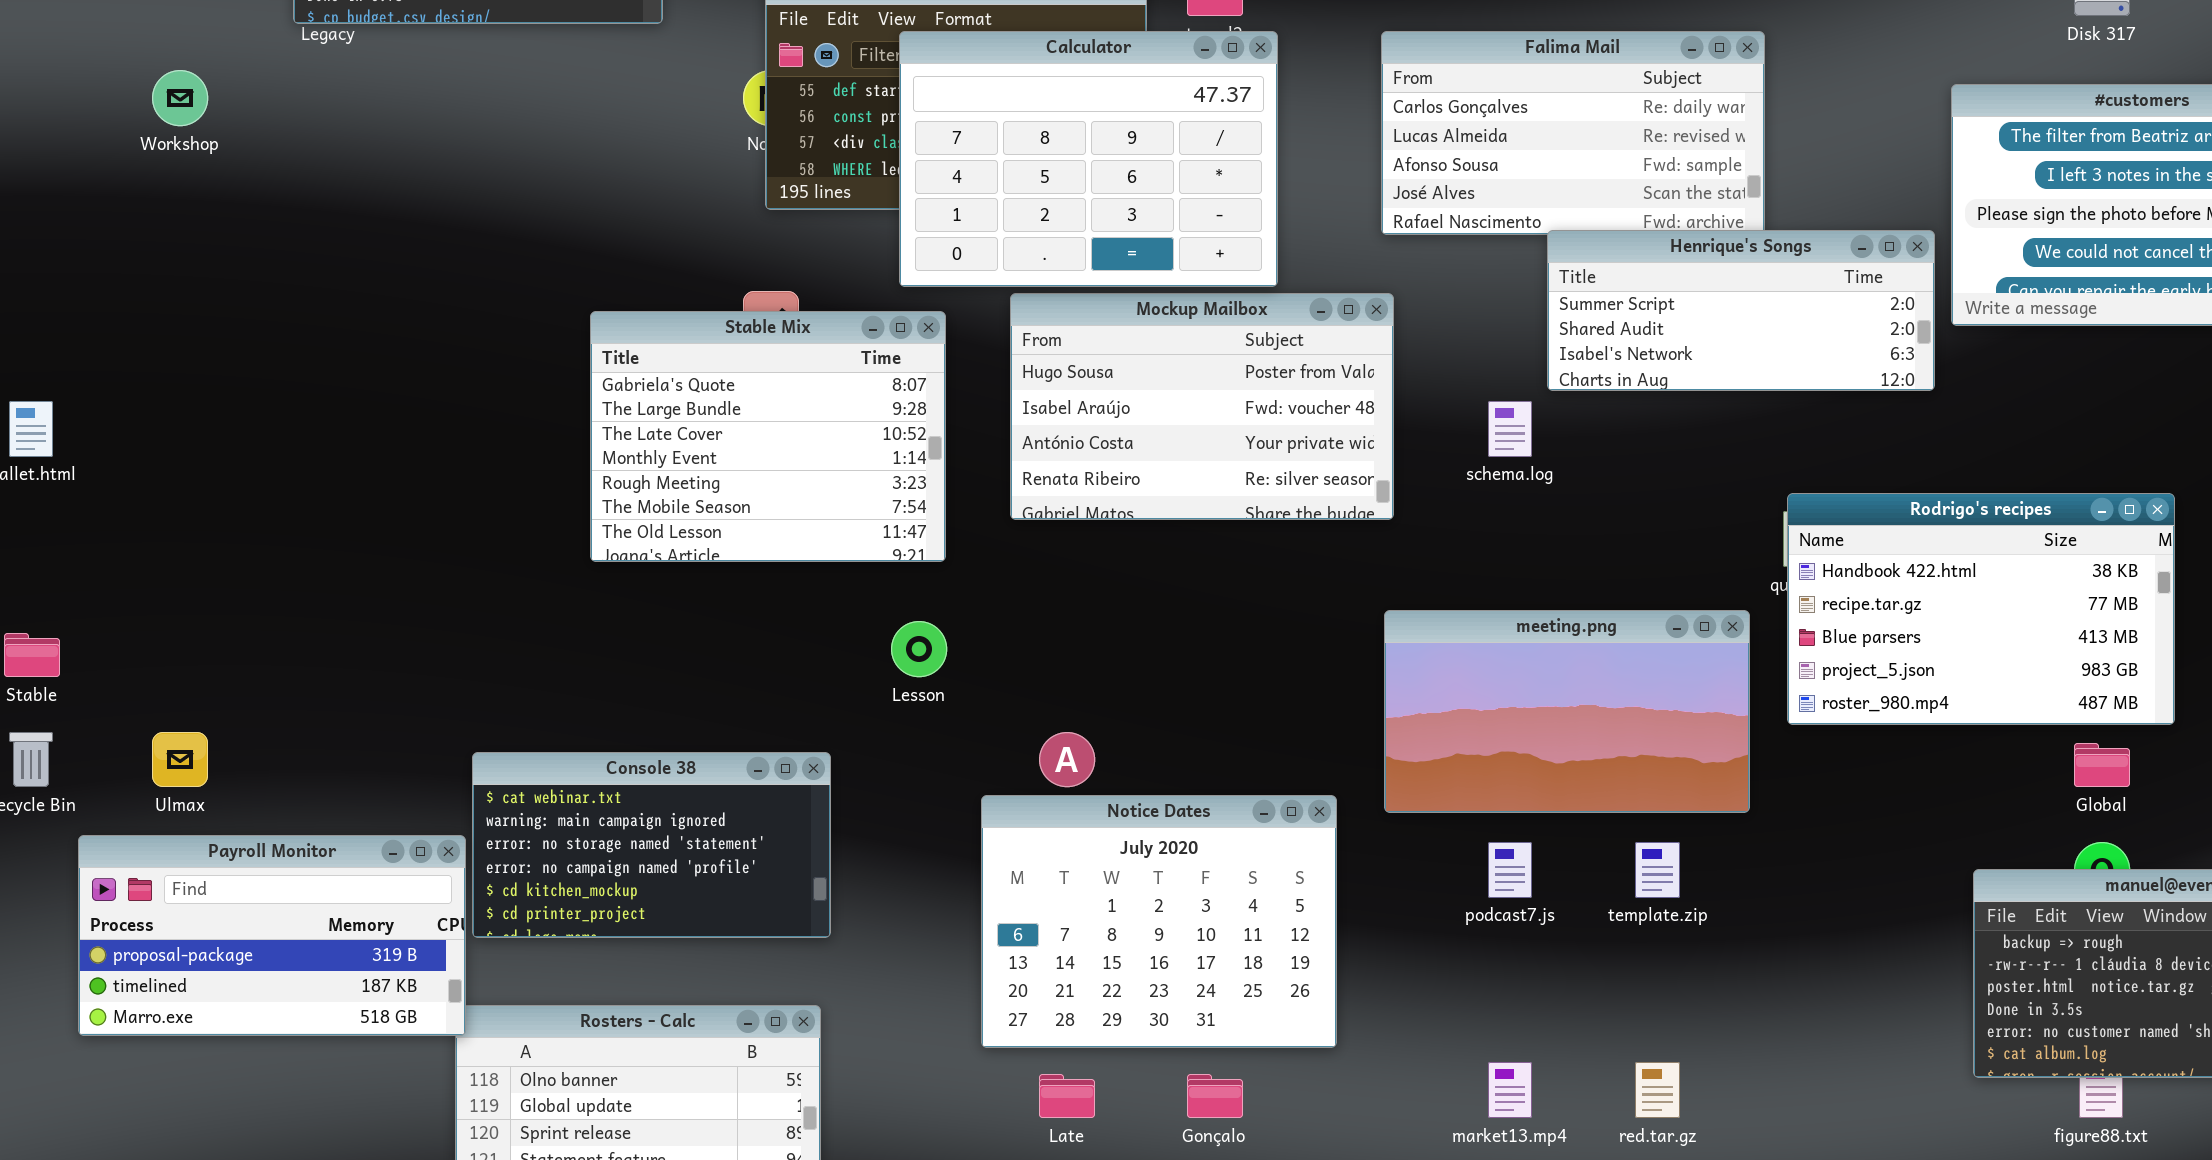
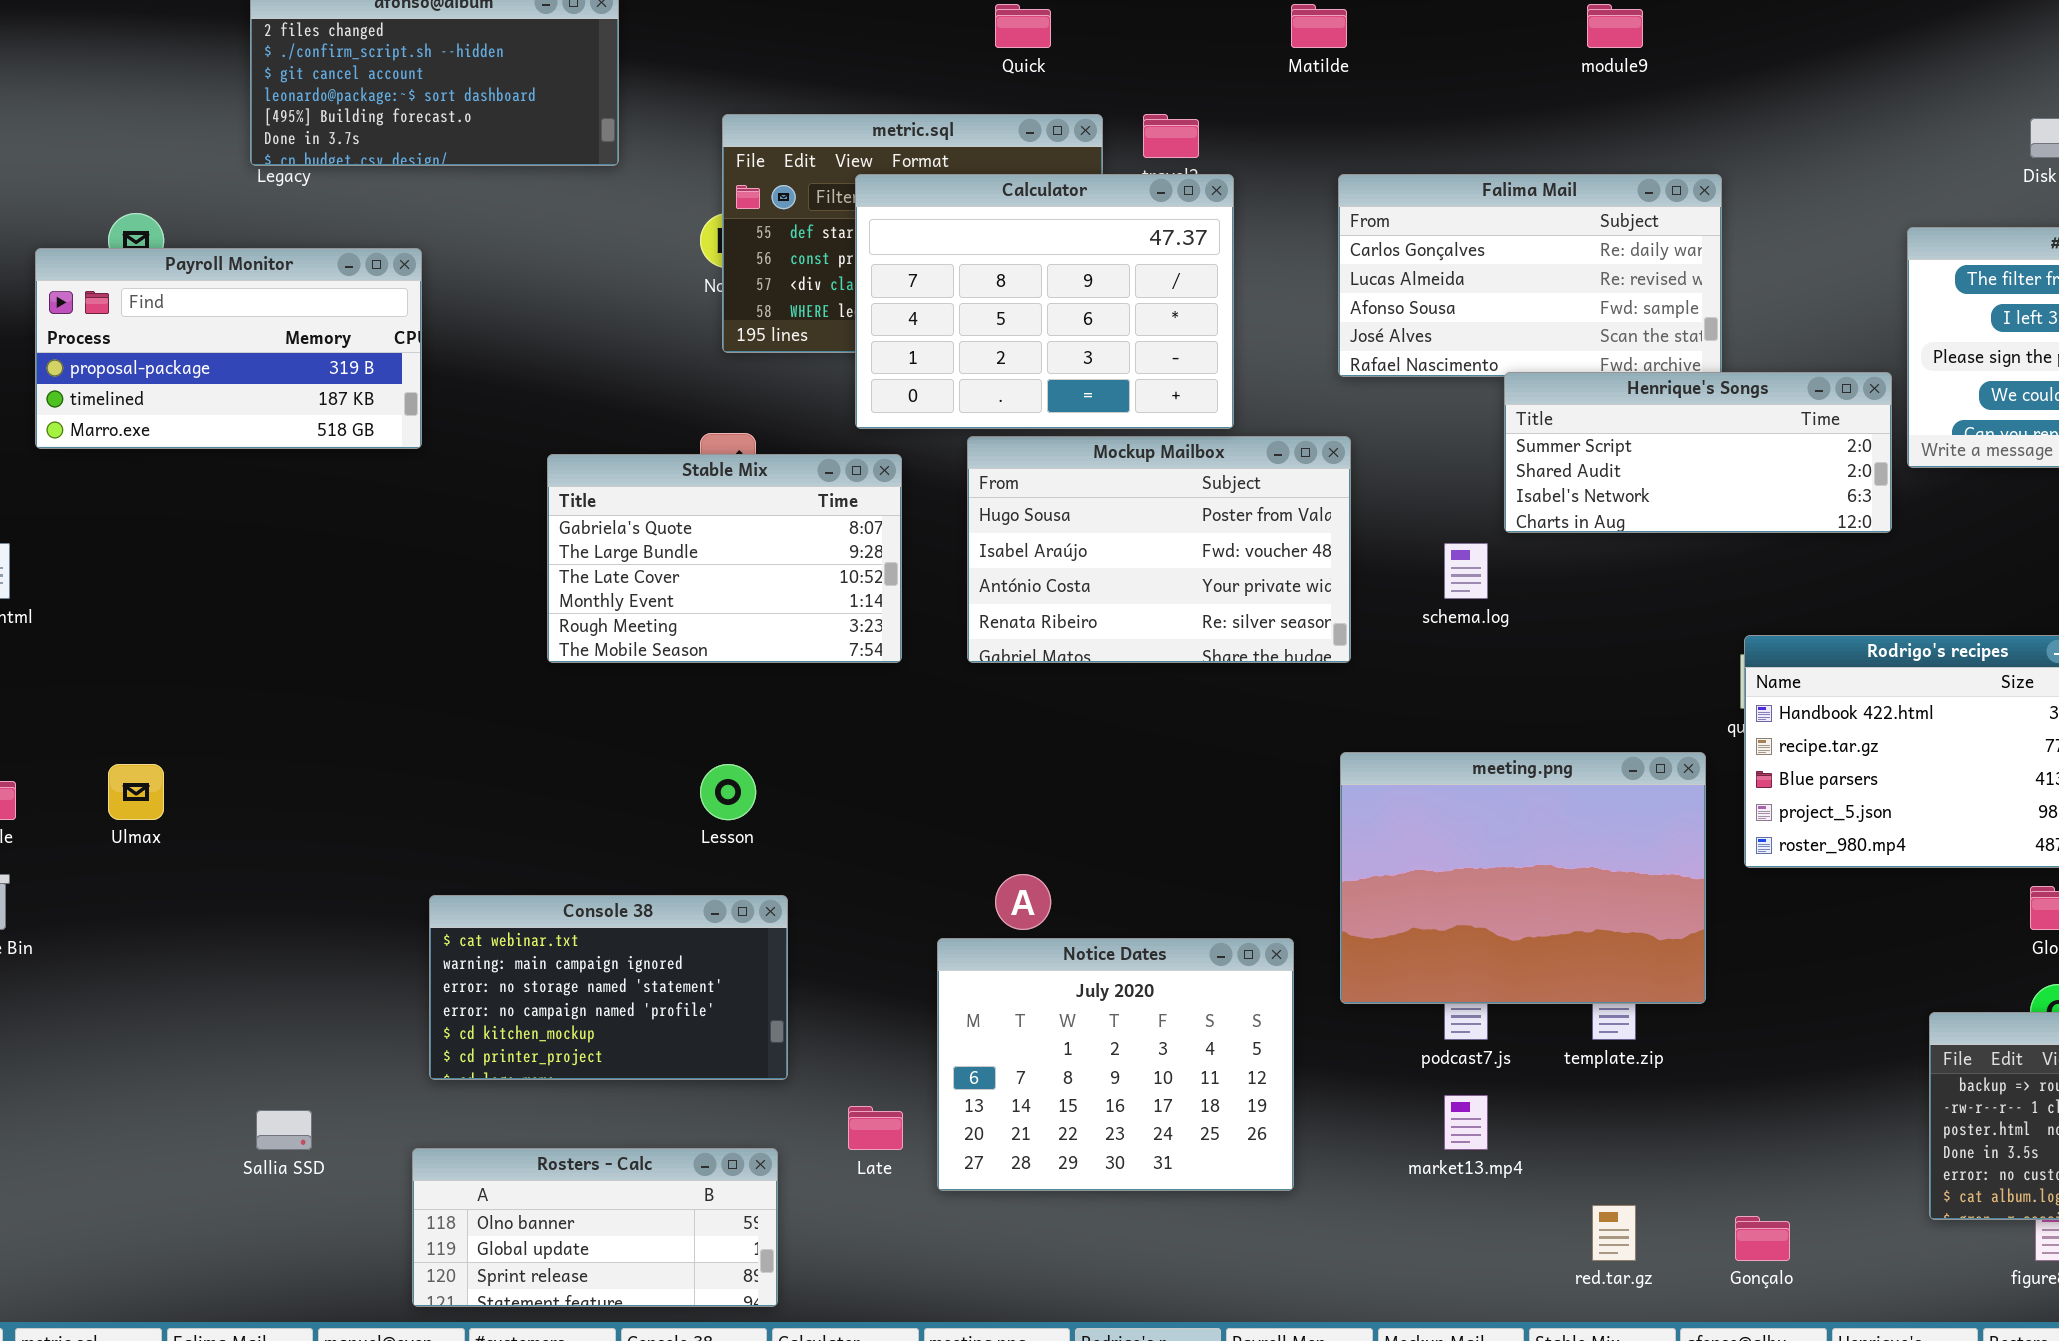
Stable Mix: [590,311,946,562] -> [547,454,902,663], resized
meeting.png: [1384,610,1750,813] -> [1340,752,1706,1004], resized
Lesson: [891,621,947,677] -> [700,764,756,820], moved
Ulmax: [152,732,208,787] -> [108,764,164,820], moved
Payroll Monitor: [78,835,466,1036] -> [35,248,422,449], moved
market13.mp4: [1488,1062,1532,1118] -> [1444,1095,1488,1150], moved
Late: [1039,1074,1095,1118] -> [848,1106,903,1150], moved
Gonçalo: [1187,1074,1243,1118] -> [1735,1216,1790,1261], moved

